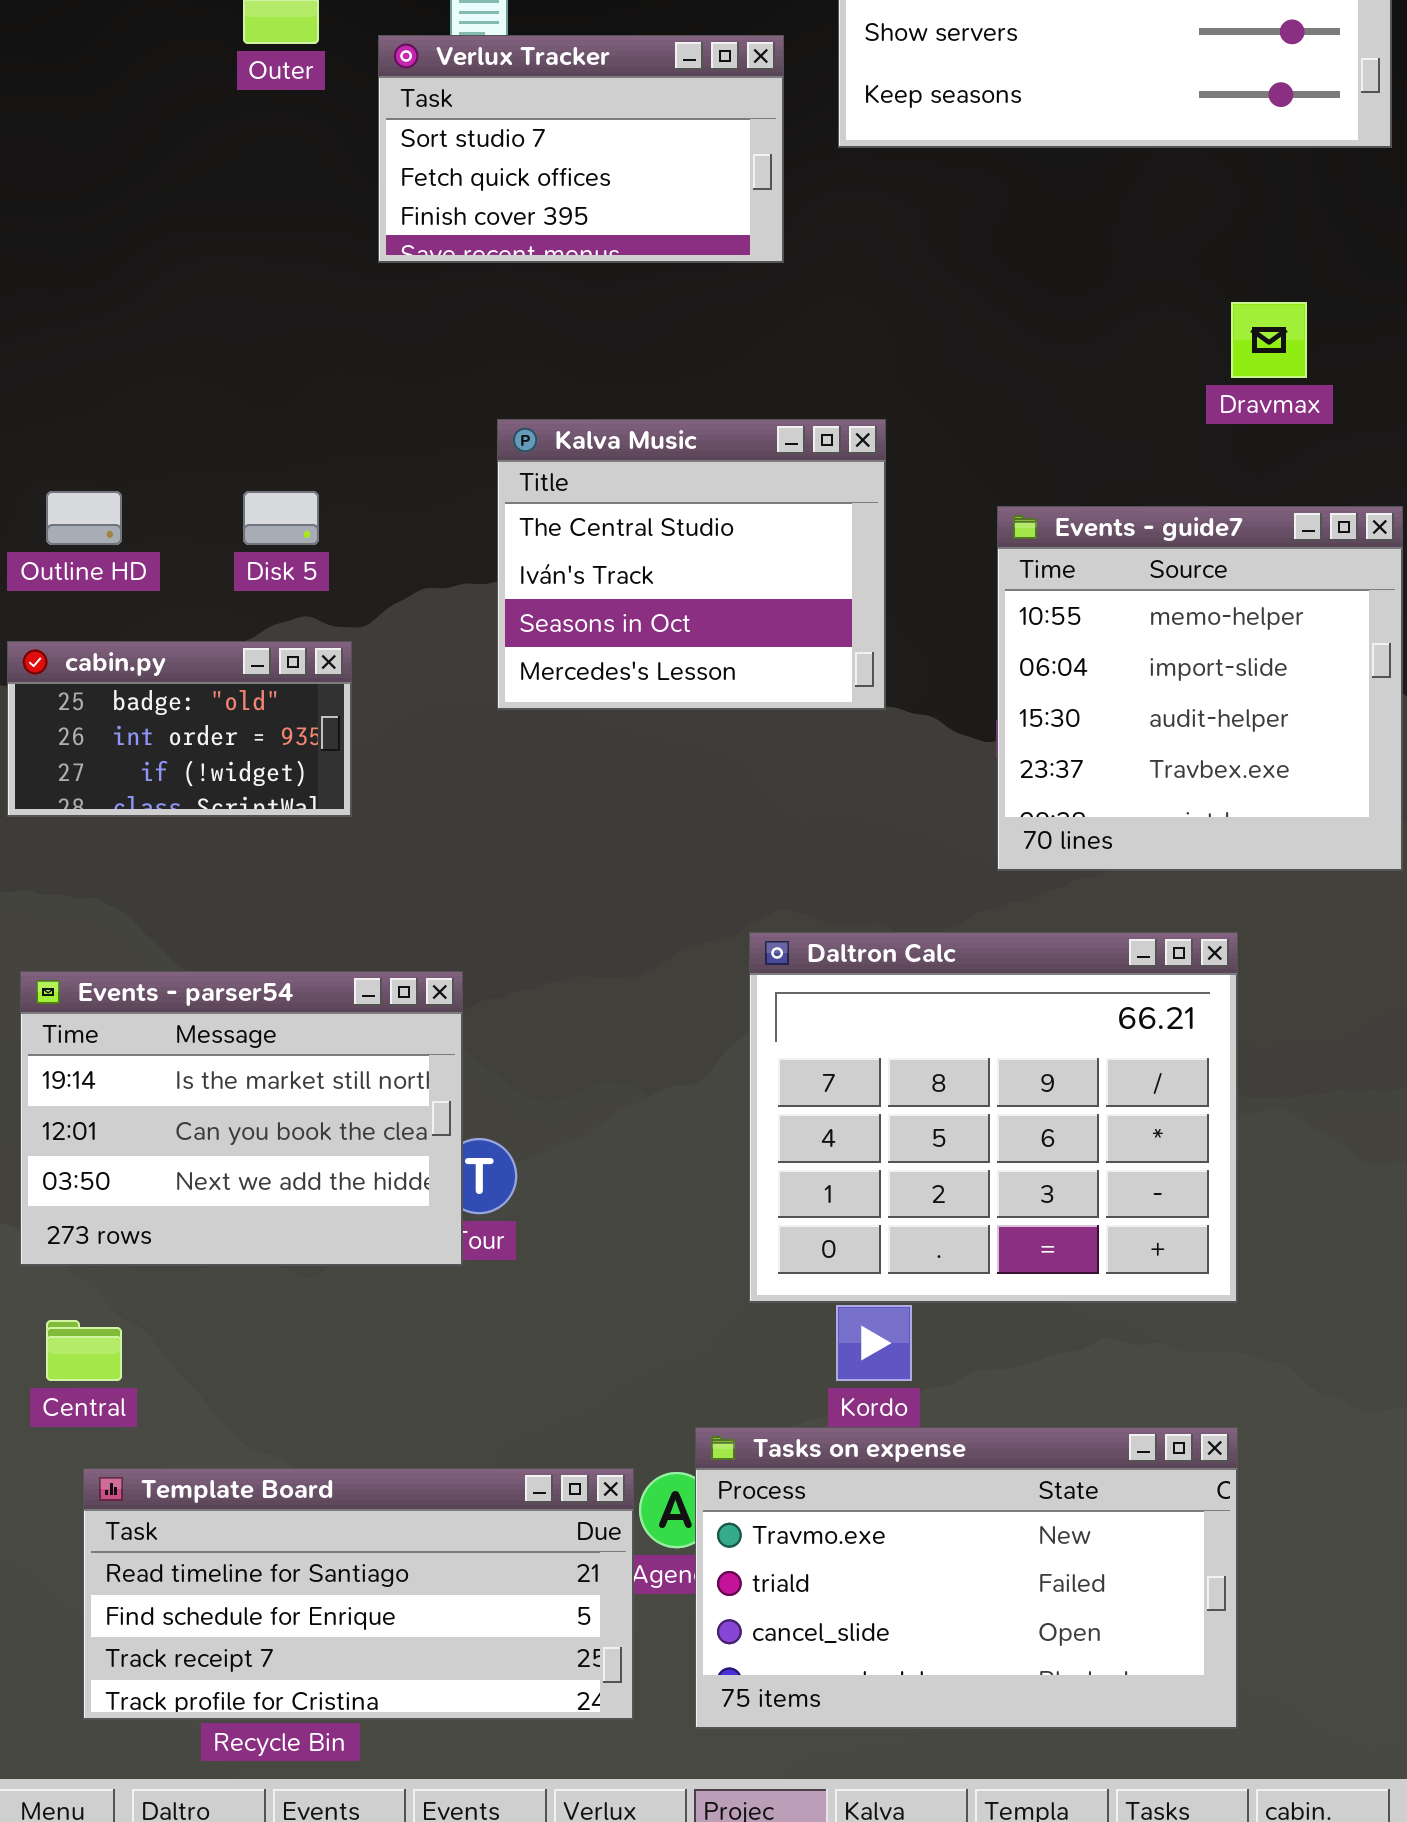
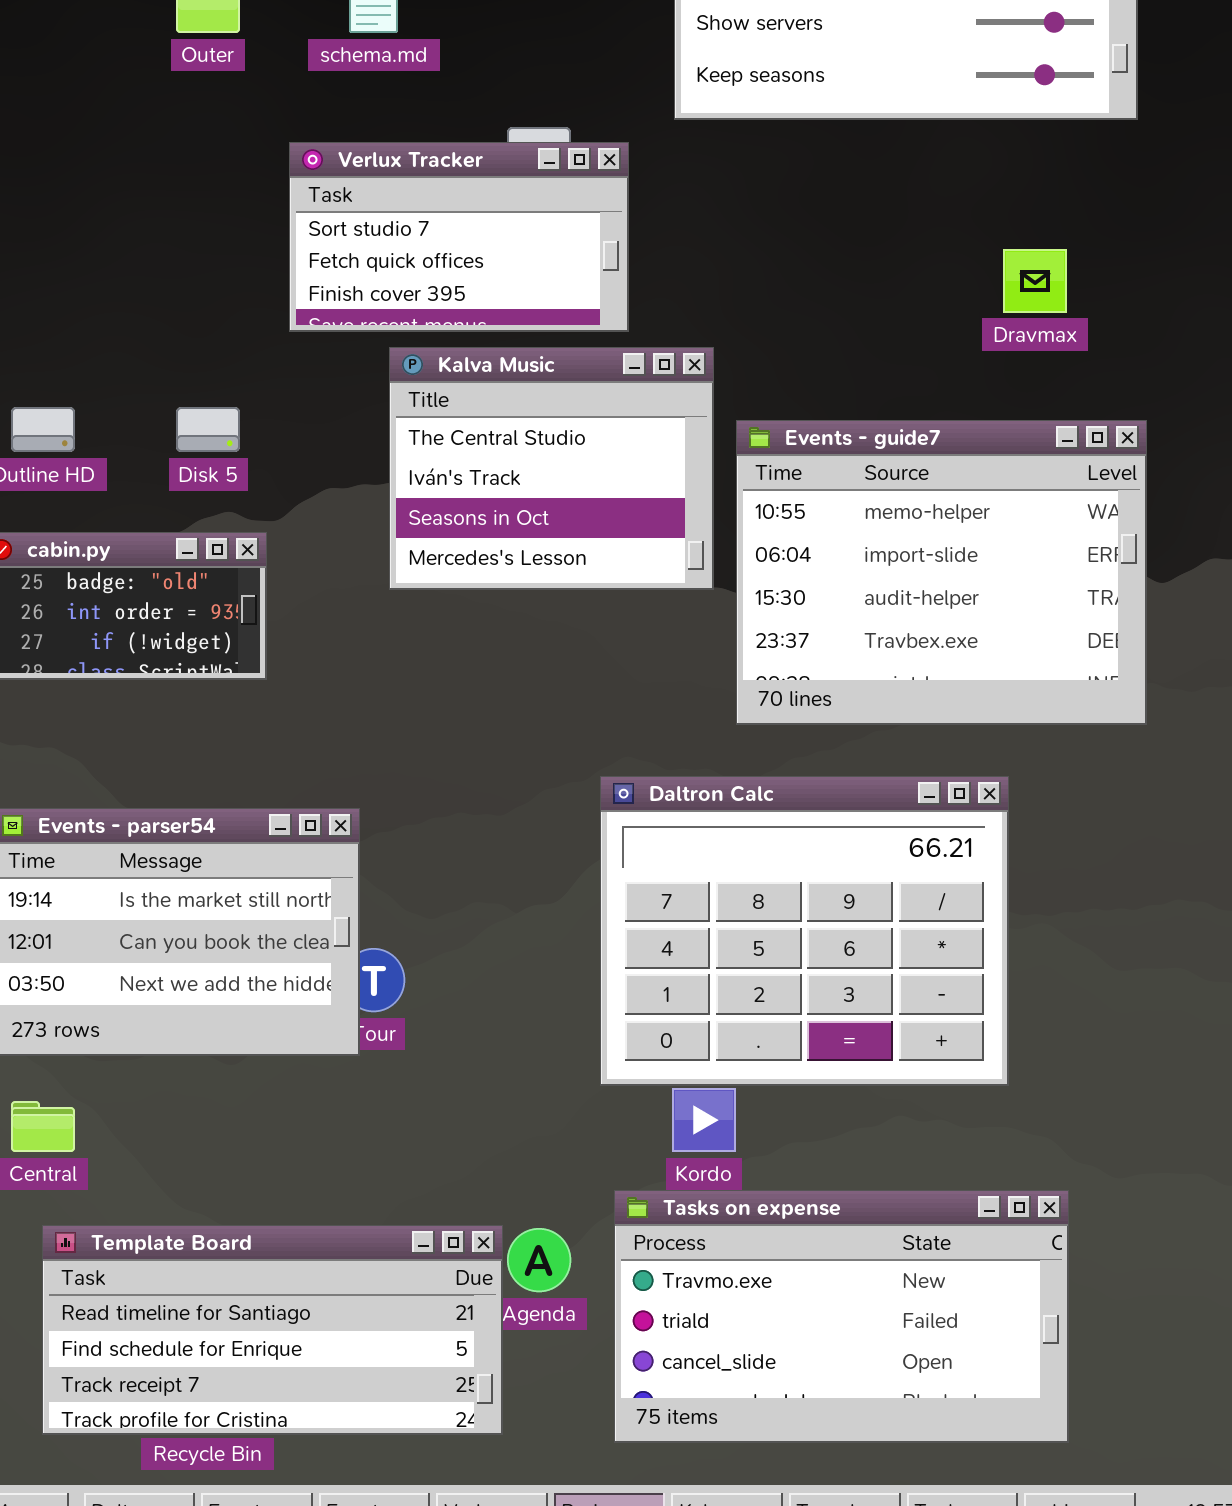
Verlux Tracker: [378,35,784,263] -> [289,142,629,332], moved
Events - guide7: [997,506,1403,871] -> [736,420,1147,725], resized
Tasks on expense: [695,1427,1238,1729] -> [614,1190,1069,1443], moved

